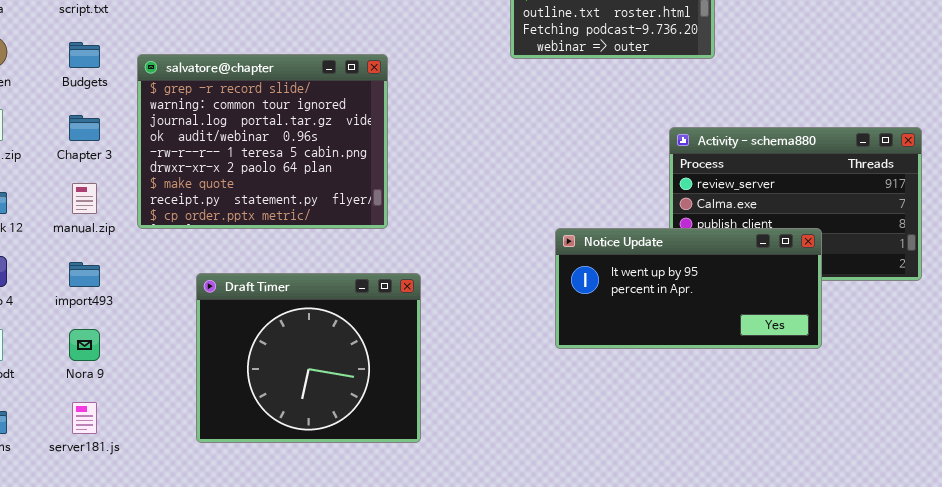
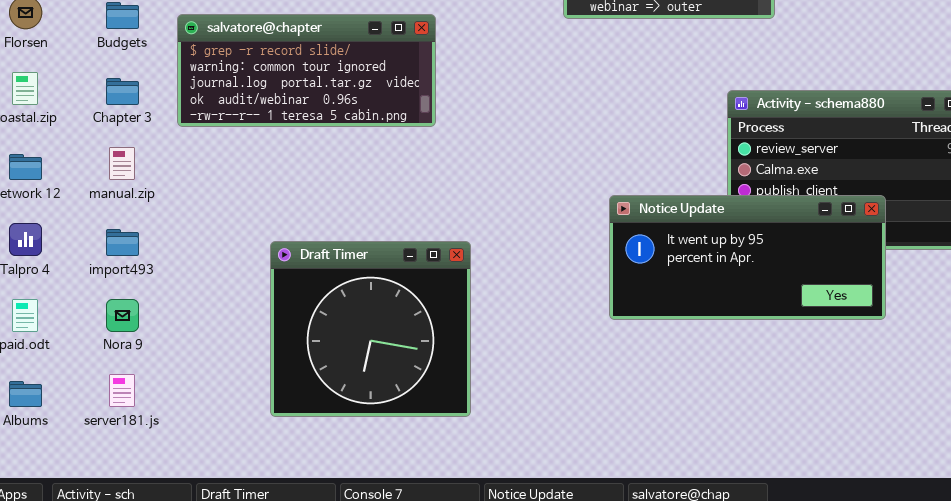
salvatore@chapter: [137,54,388,229] -> [177,14,436,127], resized
Draft Timer: [196,273,421,443] -> [270,241,471,417], resized

